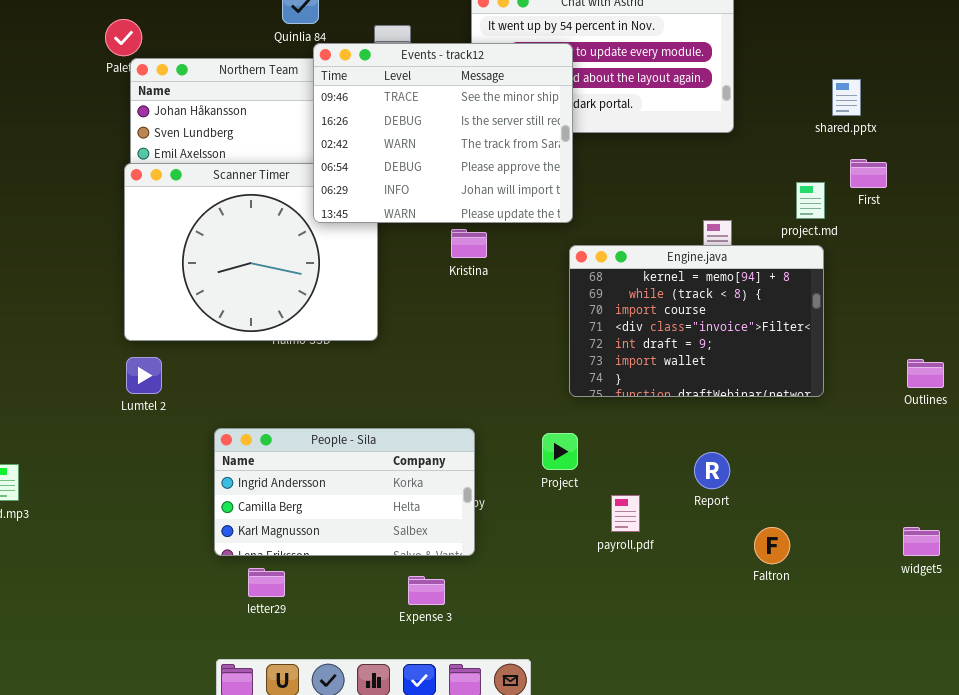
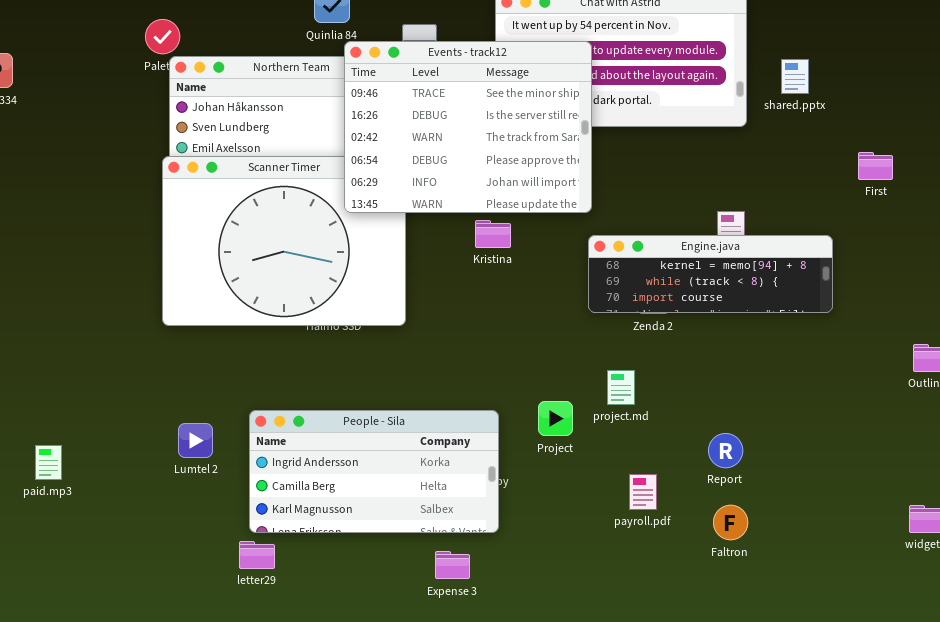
shared.pptx: [832,79,861,116] -> [781,59,809,94], moved
project.md: [796,182,825,219] -> [607,370,635,405], moved
Engine.java: [569,245,824,397] -> [588,235,833,313], resized
Lumtel 2: [126,357,162,394] -> [178,423,213,458], moved
Project: [542,433,578,470] -> [538,401,573,436], moved
Faltron: [754,527,790,564] -> [713,505,748,540], moved
letter29: [248,568,285,597] -> [239,541,275,569], moved

